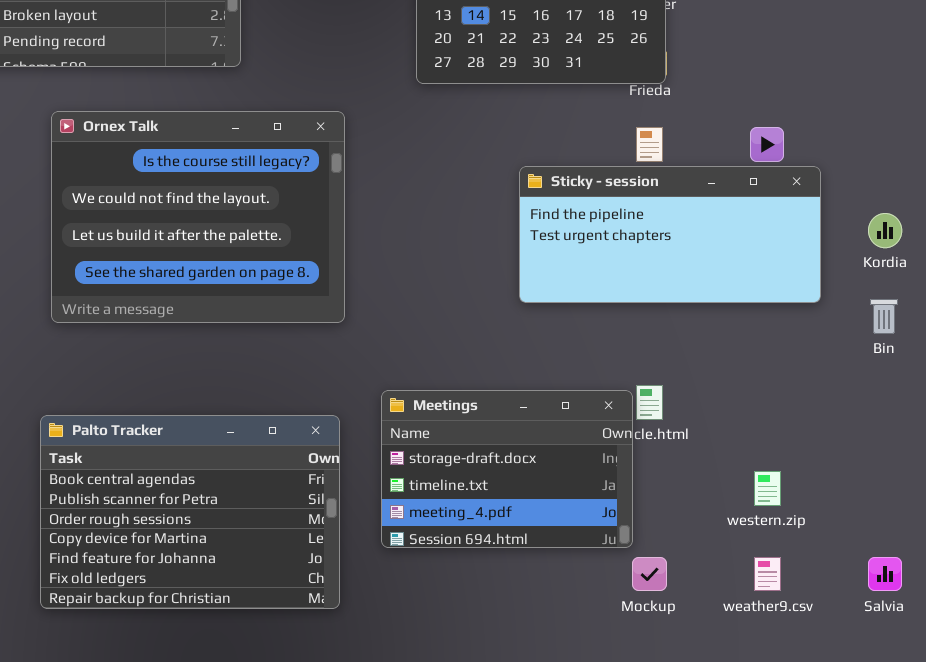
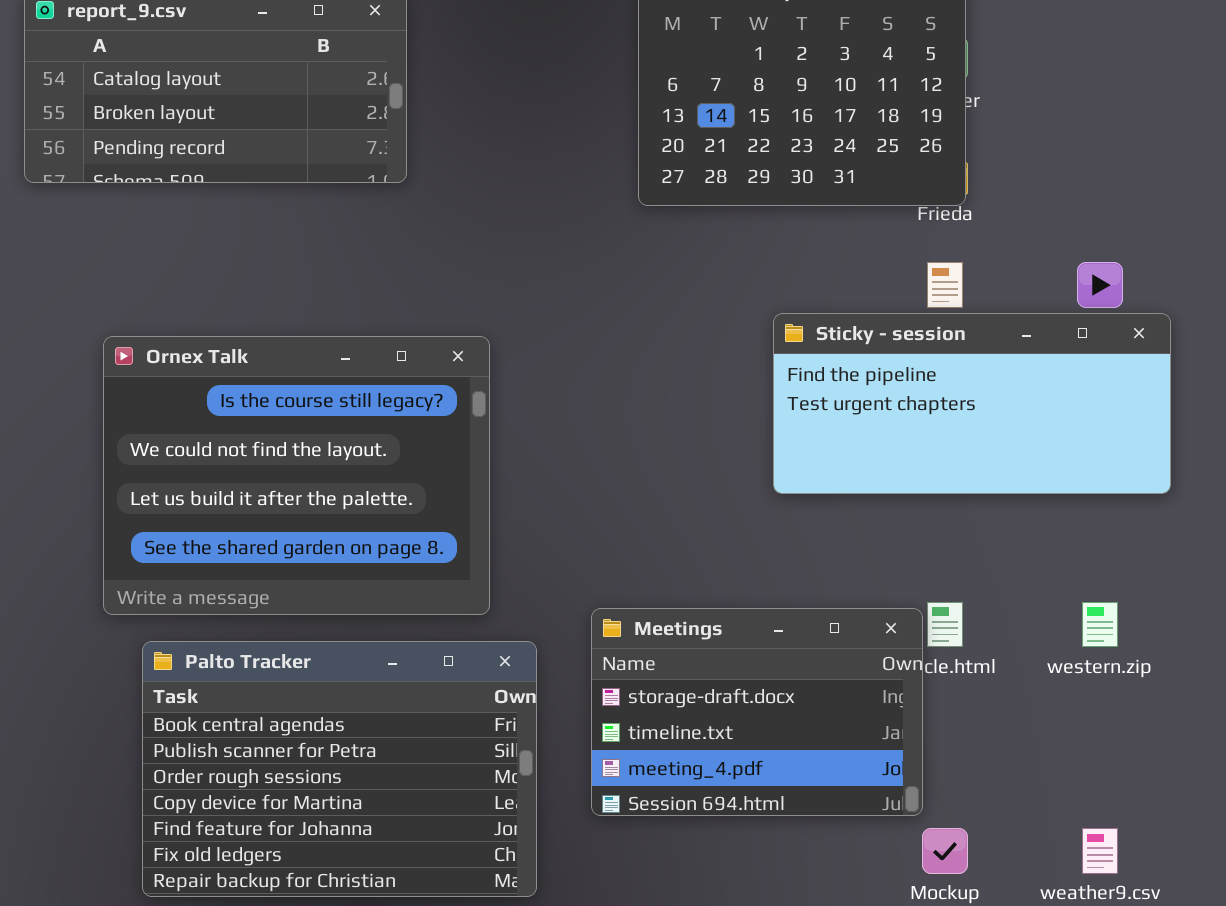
Ornex Talk: [51,111,345,323] -> [103,336,490,615], moved
western.zip: [754,471,781,506] -> [1082,602,1118,647], moved

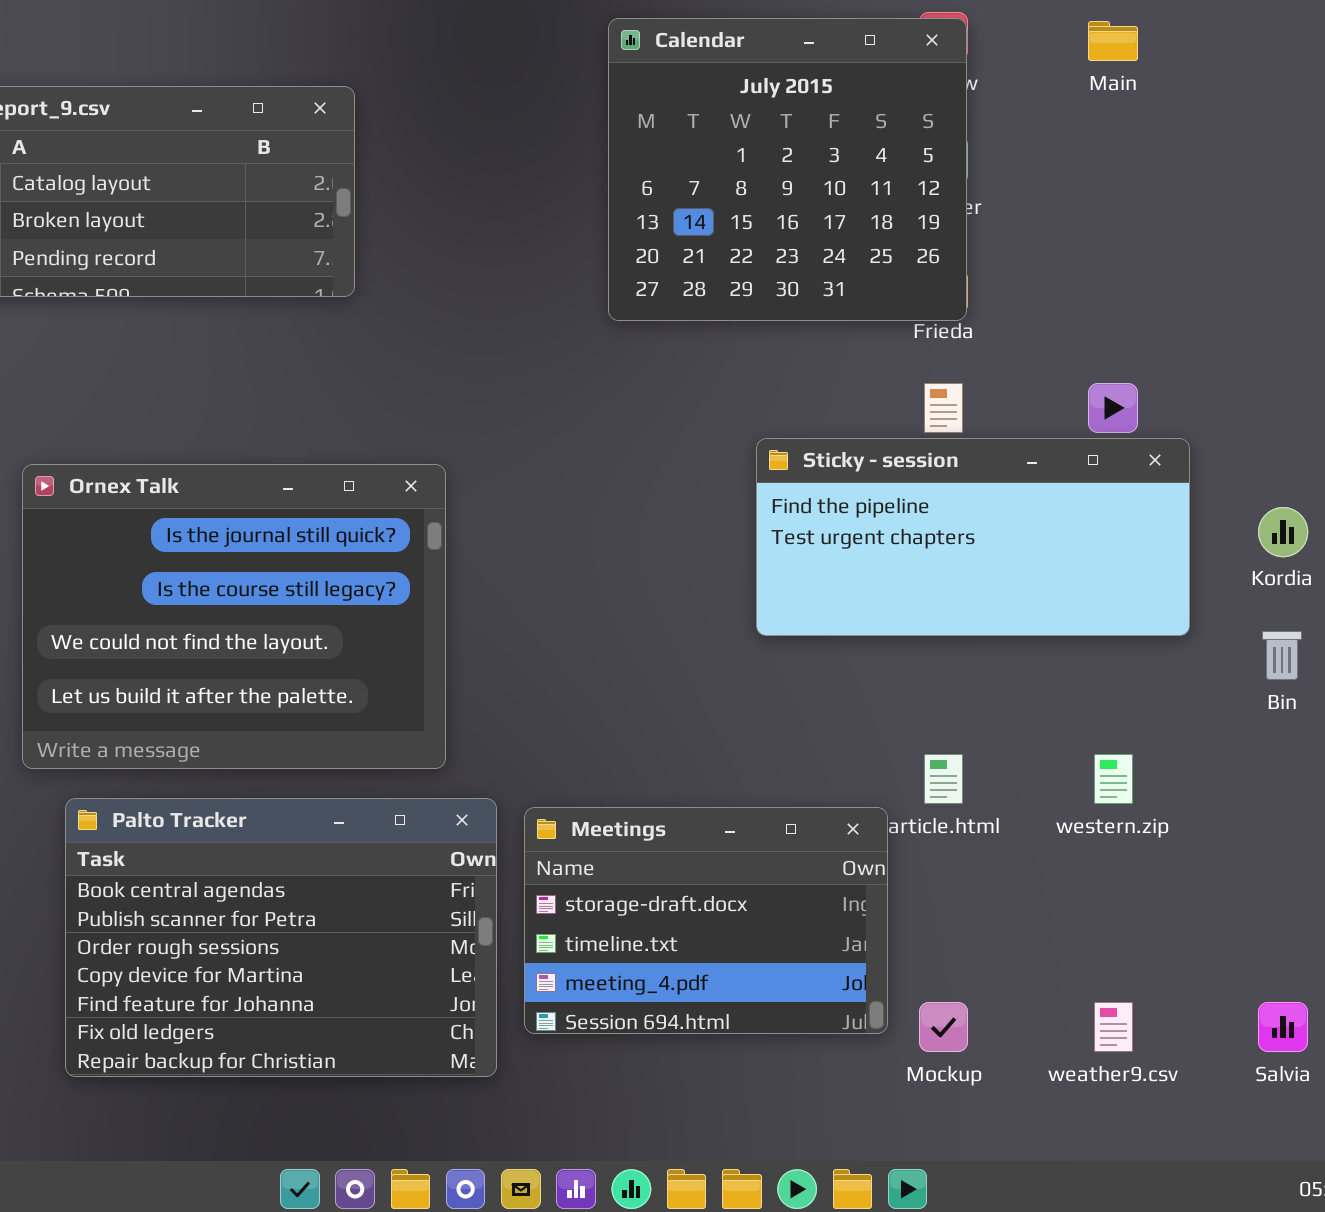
Ornex Talk: [103,336,490,615] -> [22,464,446,769], scrolled up 1 row
Meetings: [591,608,923,816] -> [524,807,888,1034], moved

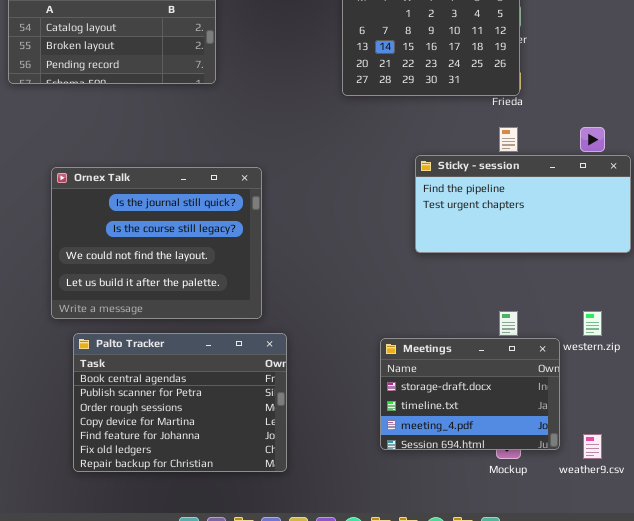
Meetings: [524,807,888,1034] -> [380,338,560,450], moved

